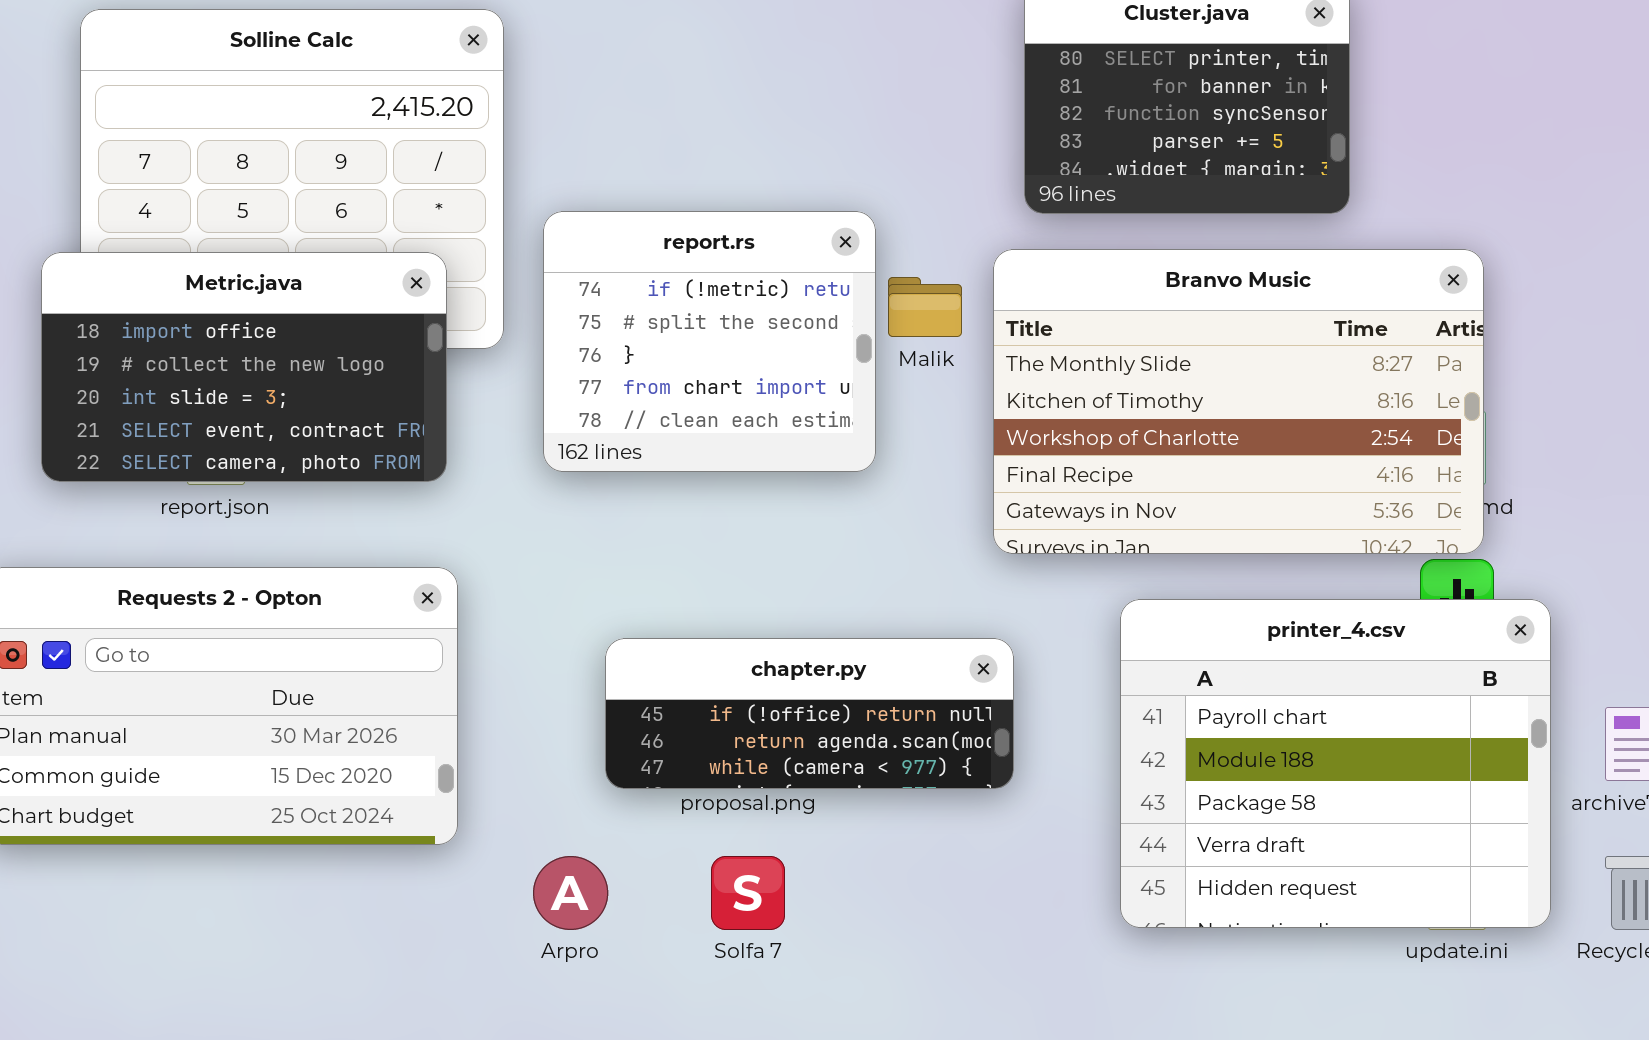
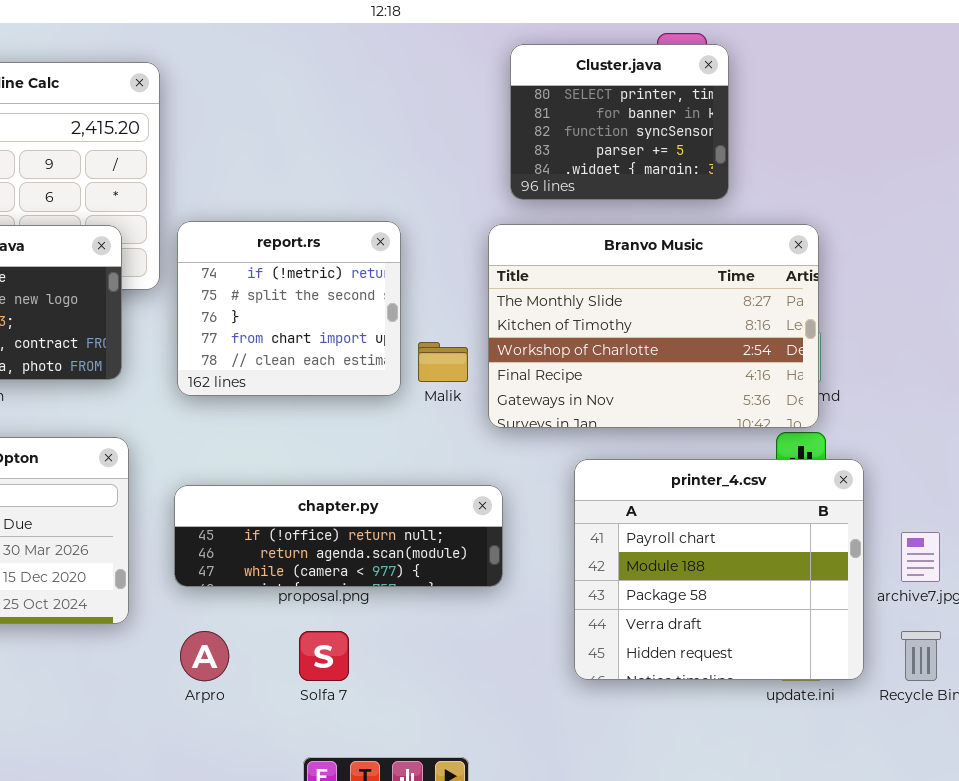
report.rs: [543,211,876,472] -> [177,221,401,396], moved
Malik: [888,277,962,337] -> [418,342,468,382], moved
chapter.py: [605,638,1014,789] -> [174,485,503,587], resized

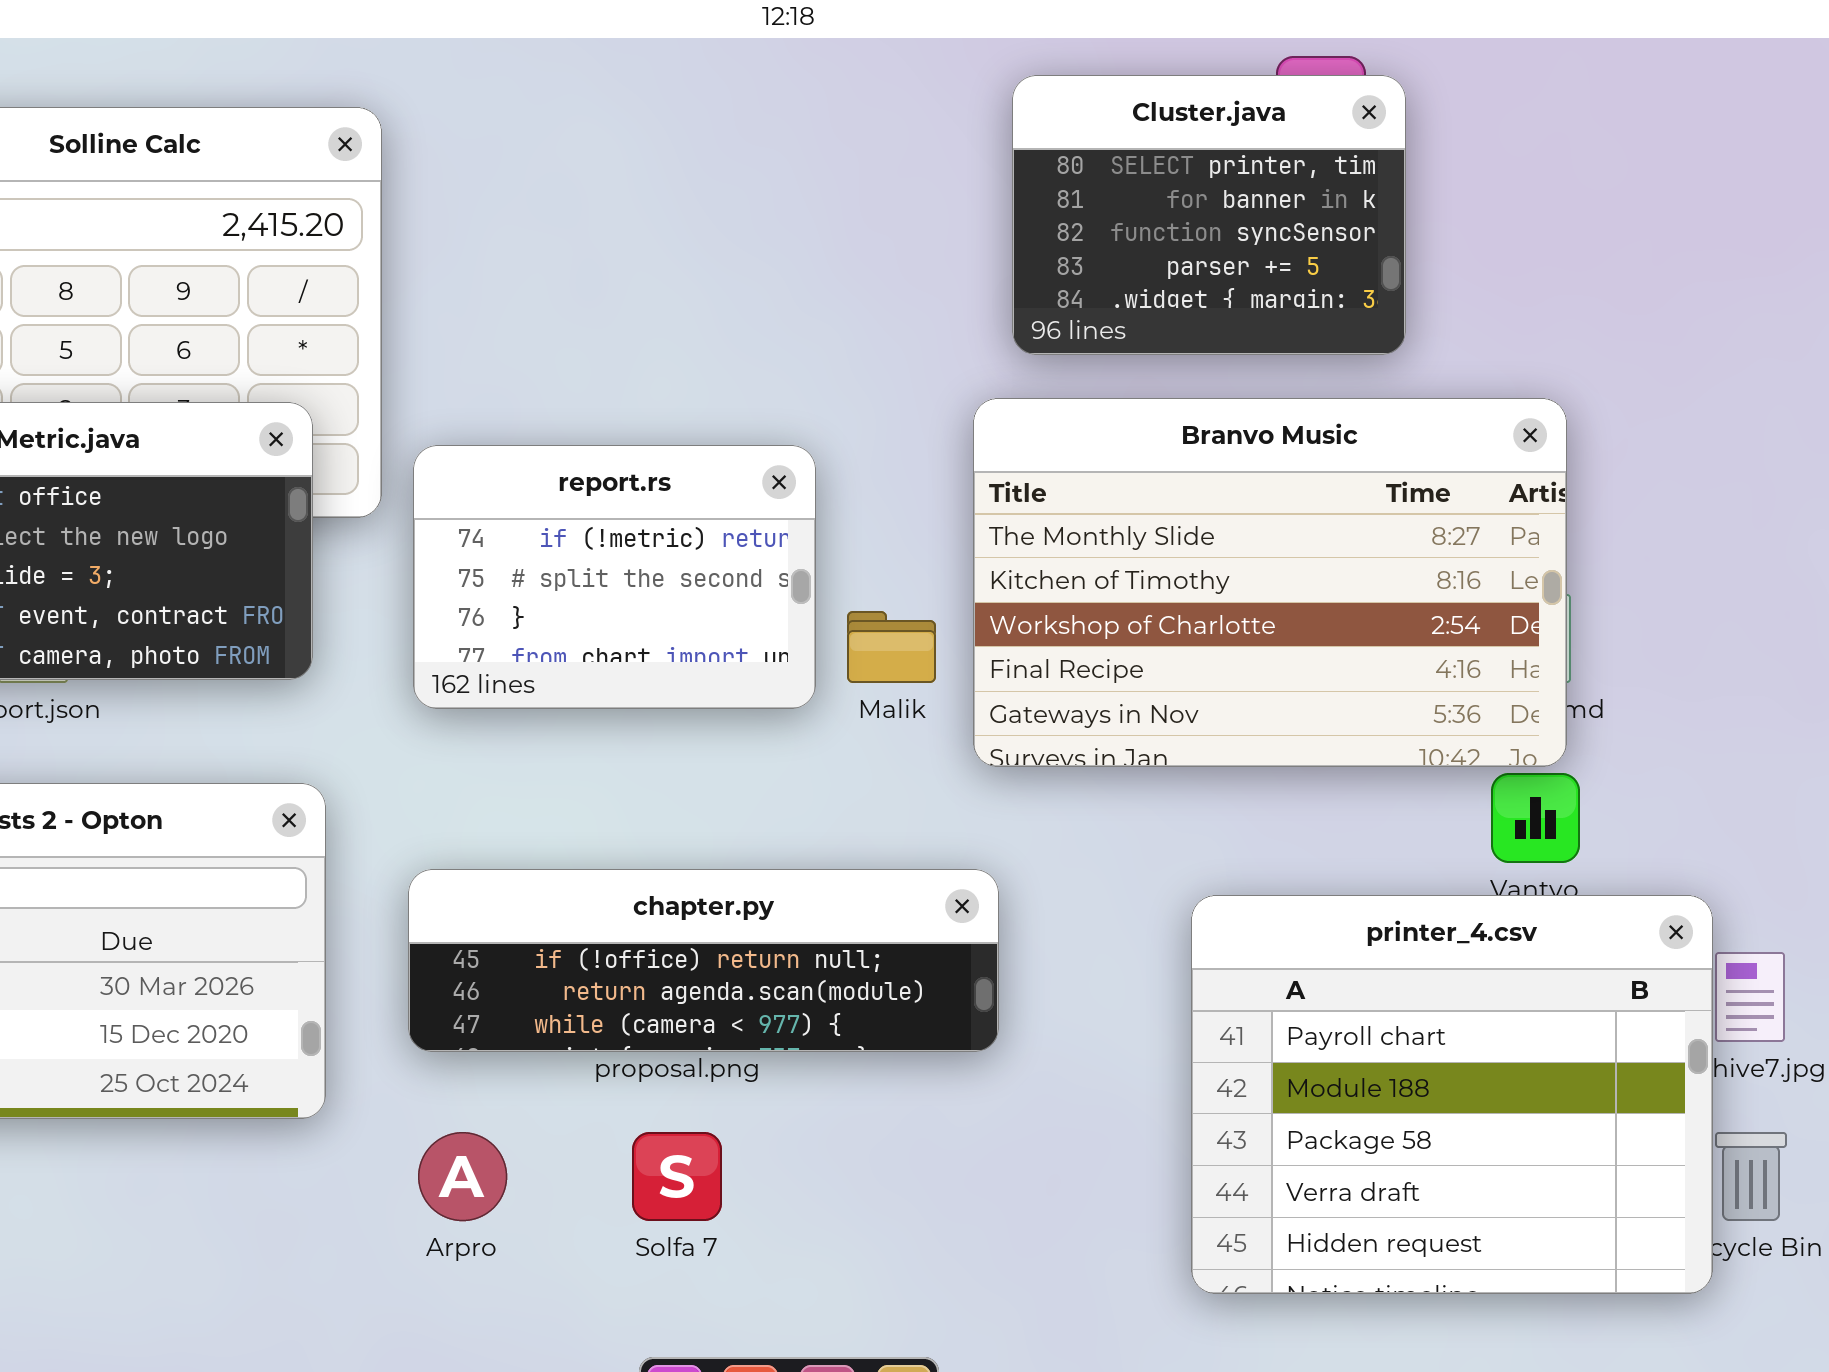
report.rs: [177,221,401,396] -> [413,445,816,709], resized
printer_4.csv: [574,459,864,680] -> [1191,895,1713,1294], moved

